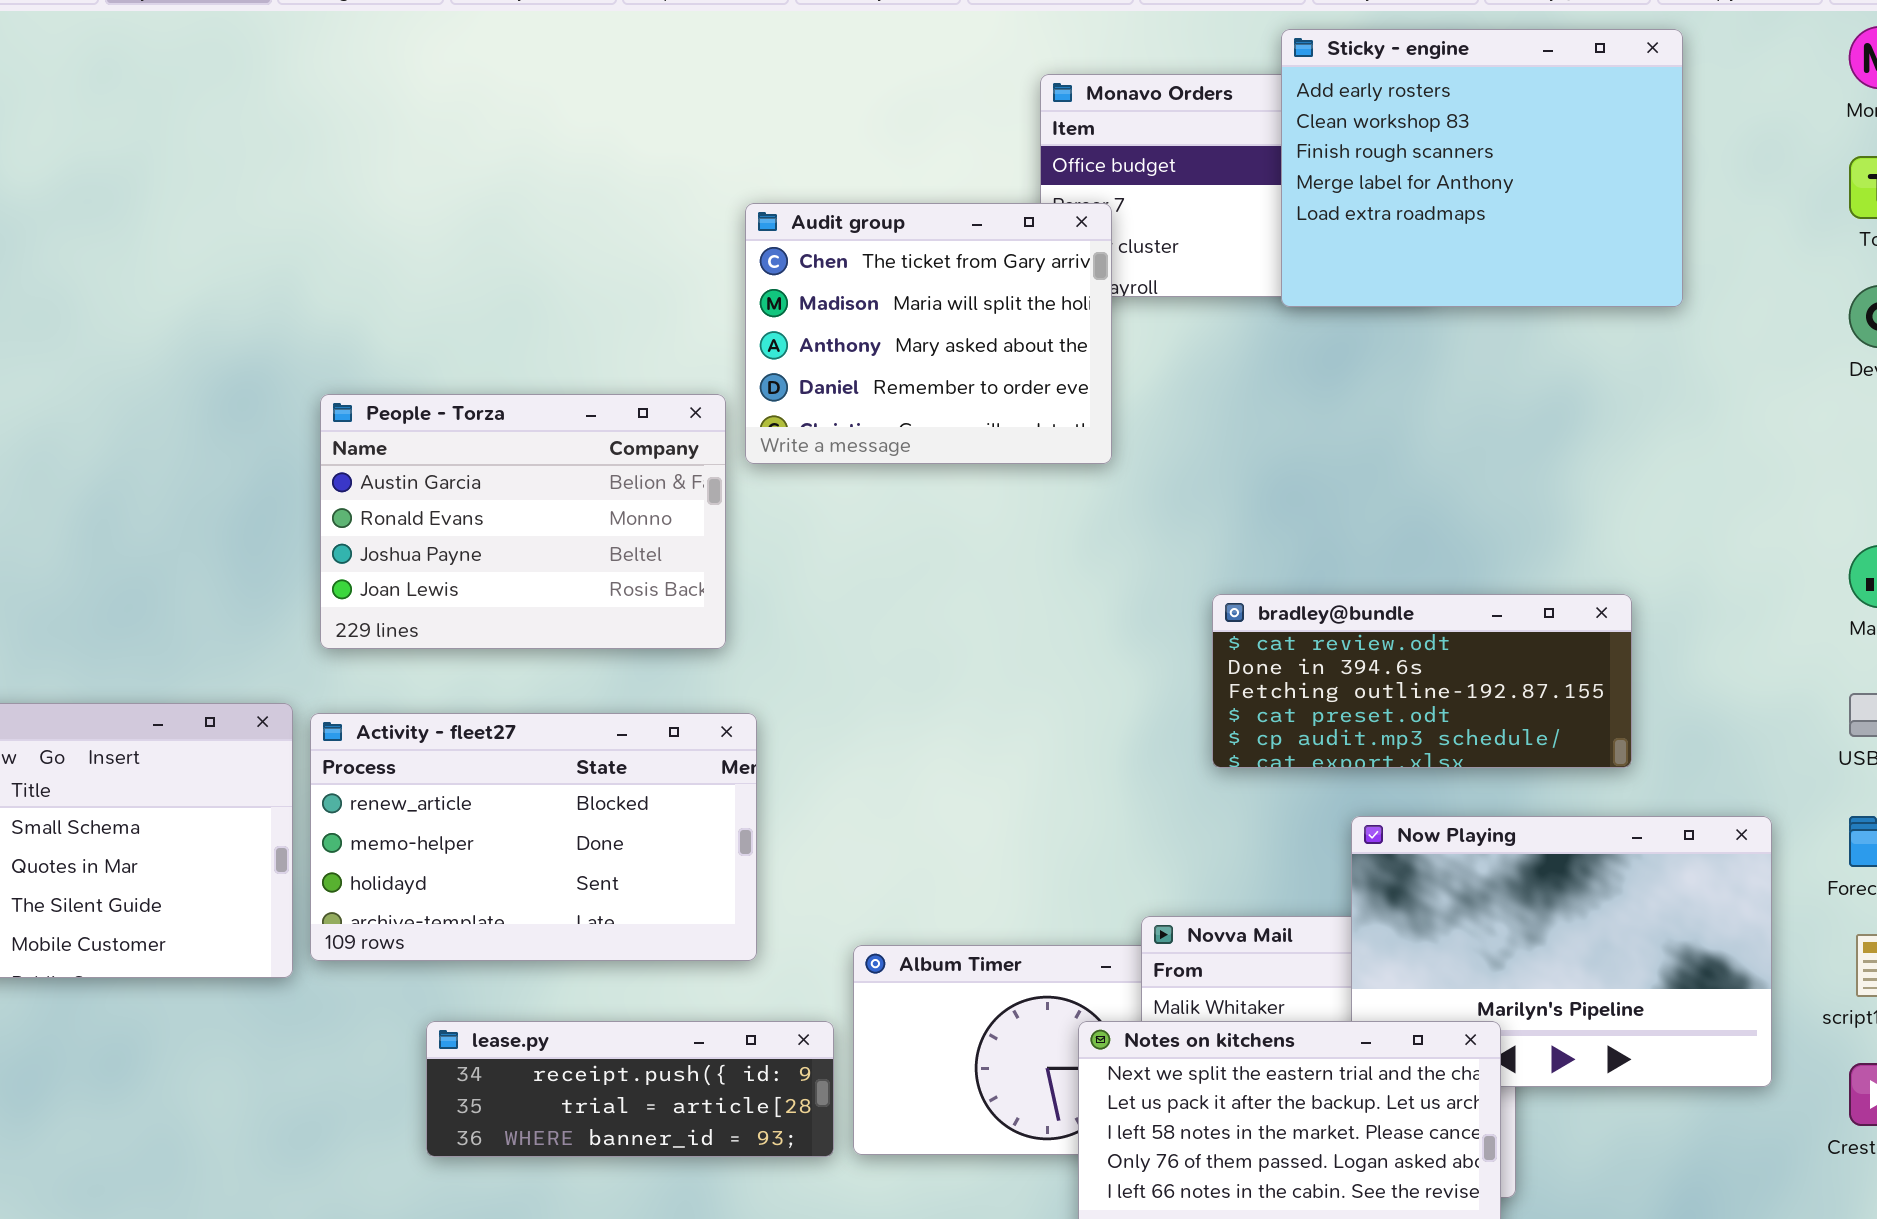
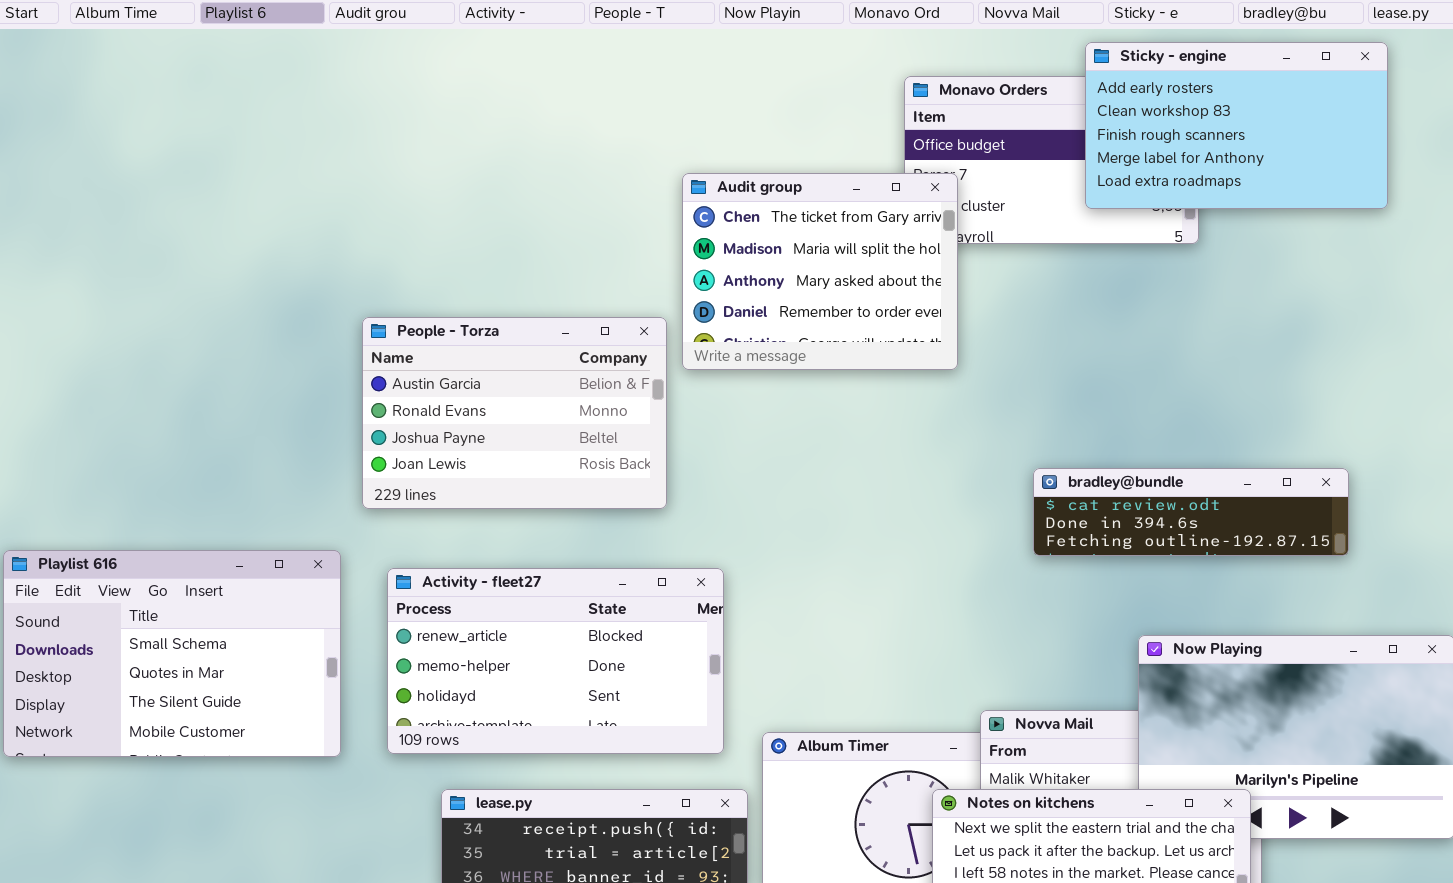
Sticky - engine: [1281,29,1683,307] -> [1085,42,1388,209], resized
bradley@bundle: [1212,594,1632,768] -> [1033,468,1349,556], resized
Activity - fleet27: [310,713,757,961] -> [387,568,724,754], moved

